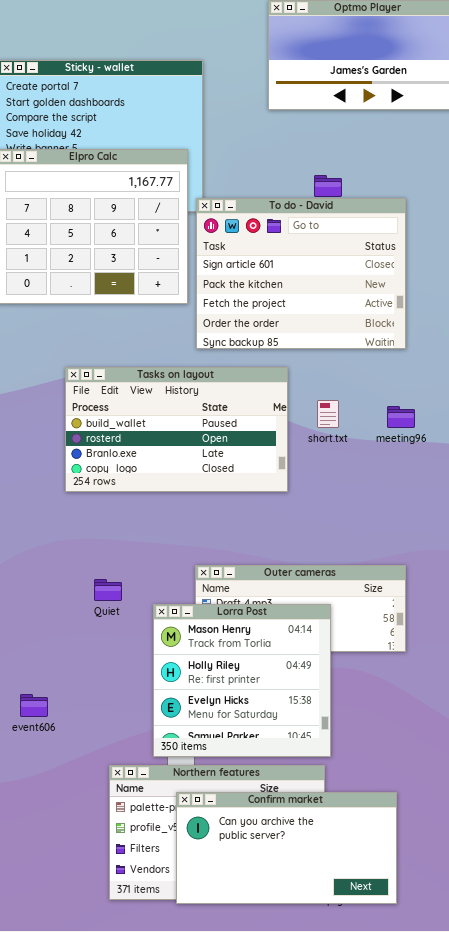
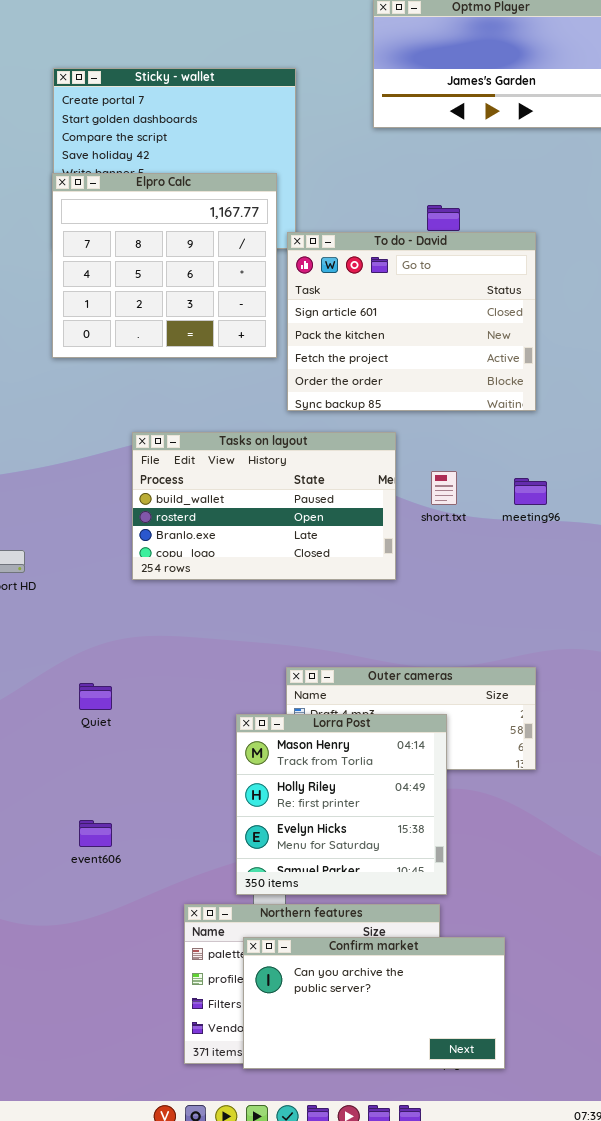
Quiet: [94,579,122,601] -> [79,683,112,710], moved
Confirm market: [176,792,397,904] -> [243,937,505,1069], moved

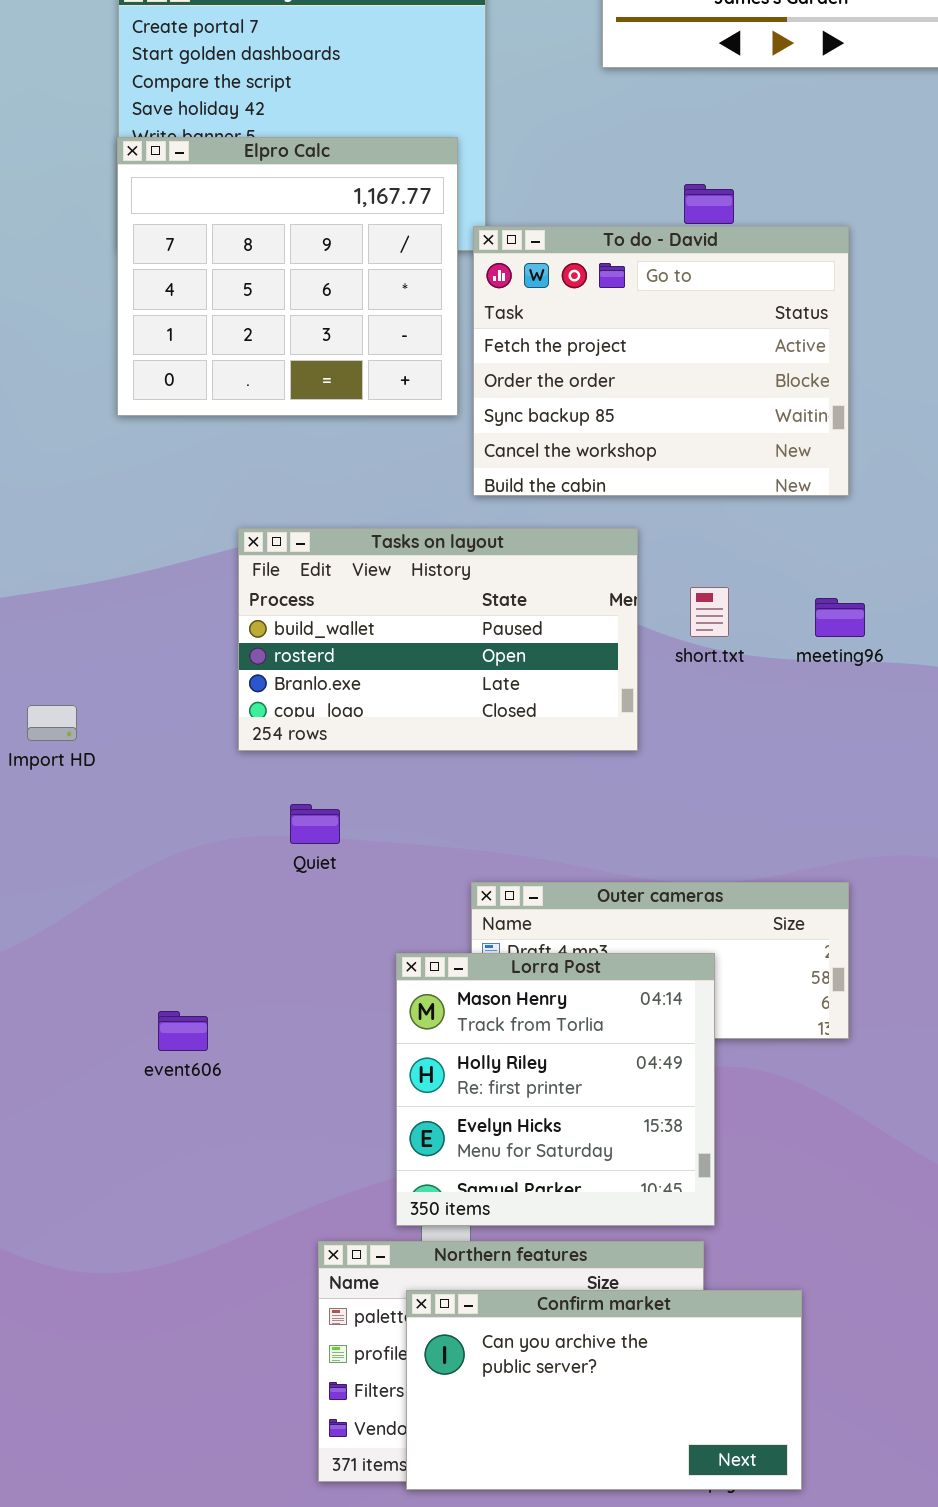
To do - David: [287,232,536,411] -> [473,226,849,496], scrolled down 2 rows
Quiet: [79,683,112,710] -> [290,804,340,844], moved
event606: [79,820,112,847] -> [158,1011,208,1051], moved

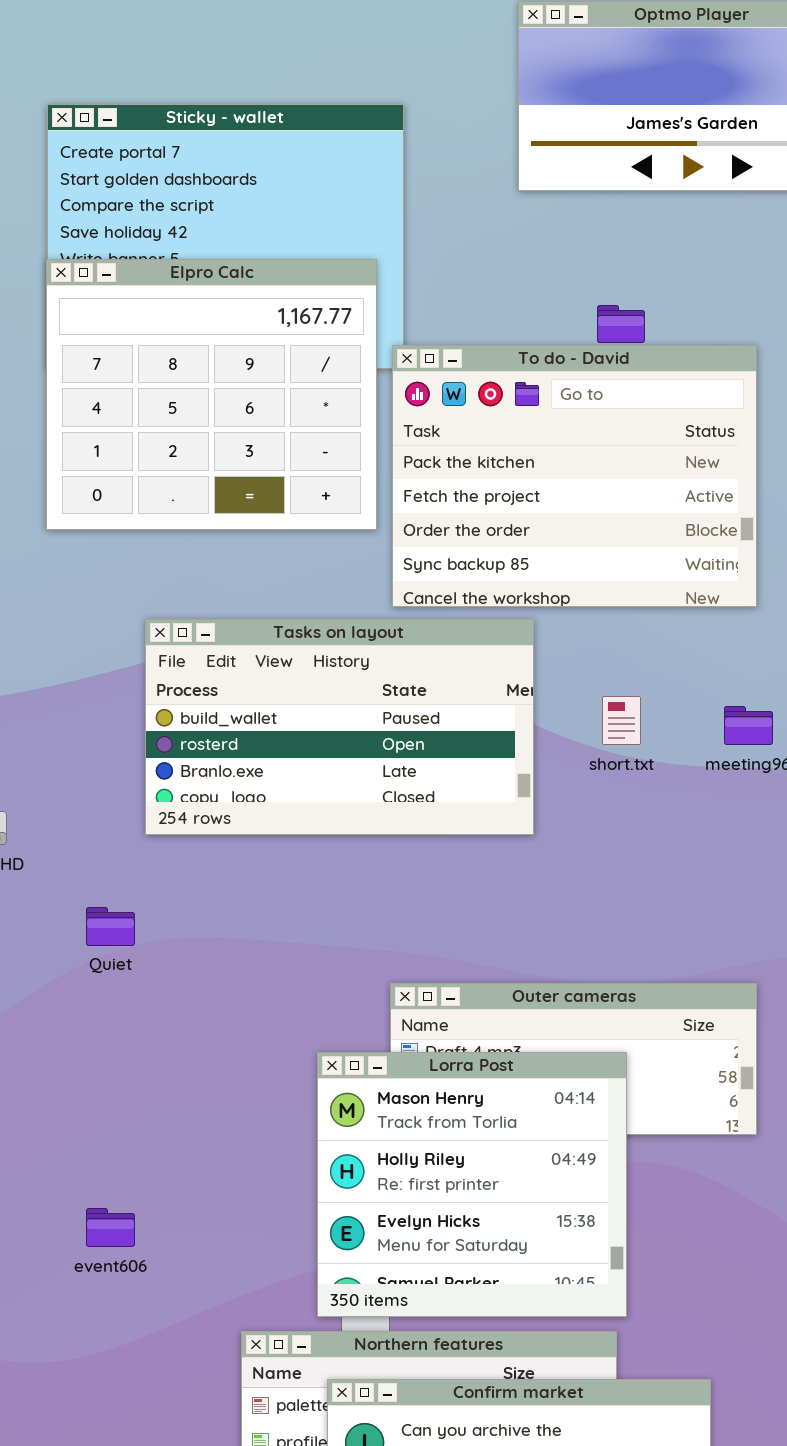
To do - David: [473,226,849,496] -> [392,345,757,607], scrolled up 1 row
Tasks on layout: [238,528,638,751] -> [145,619,534,835], moved
Quiet: [290,804,340,844] -> [86,907,135,946], moved
event606: [158,1011,208,1051] -> [86,1208,135,1247], moved

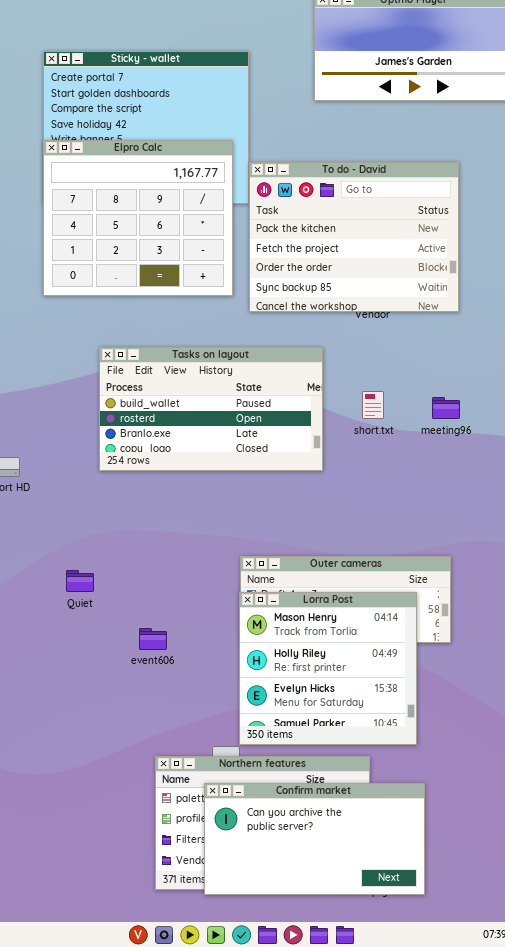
To do - David: [392,345,757,607] -> [249,162,459,312], moved
Quiet: [86,907,135,946] -> [66,570,94,592], moved
Lorra Post: [317,1052,627,1317] -> [239,592,417,745], moved
event606: [86,1208,135,1247] -> [139,628,167,650], moved

